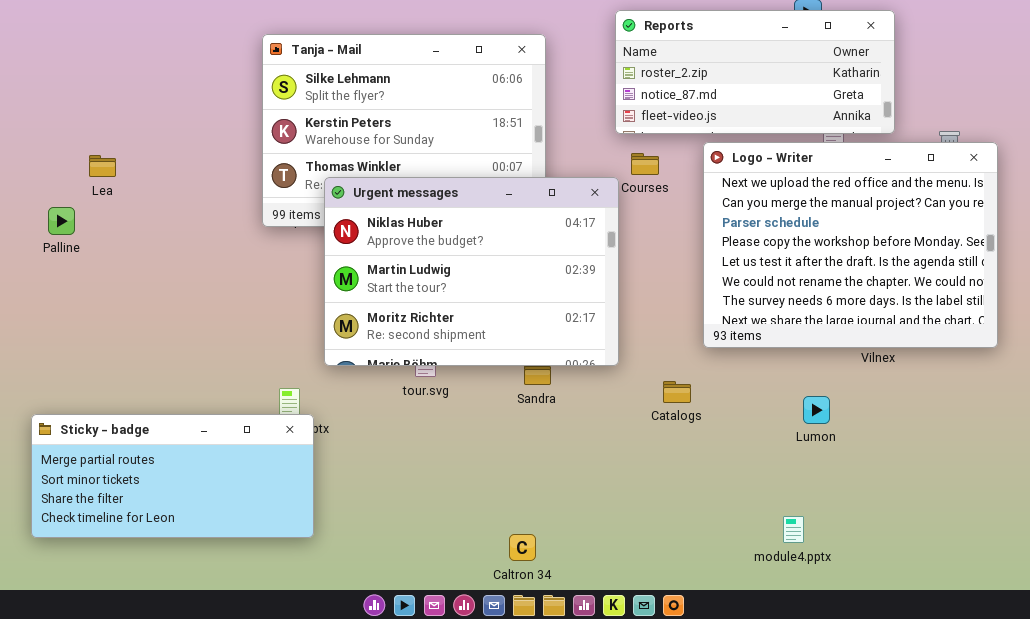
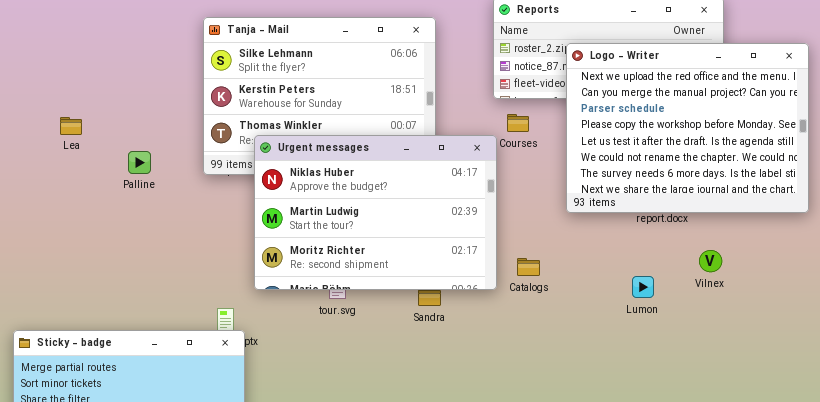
Logo - Writer: [703,142,998,348] -> [566,43,809,213], moved
Palline: [48,207,75,235] -> [128,151,151,174], moved
Catalogs: [663,381,691,403] -> [517,258,540,276], moved
Lumon: [803,396,830,424] -> [632,276,654,298], moved

